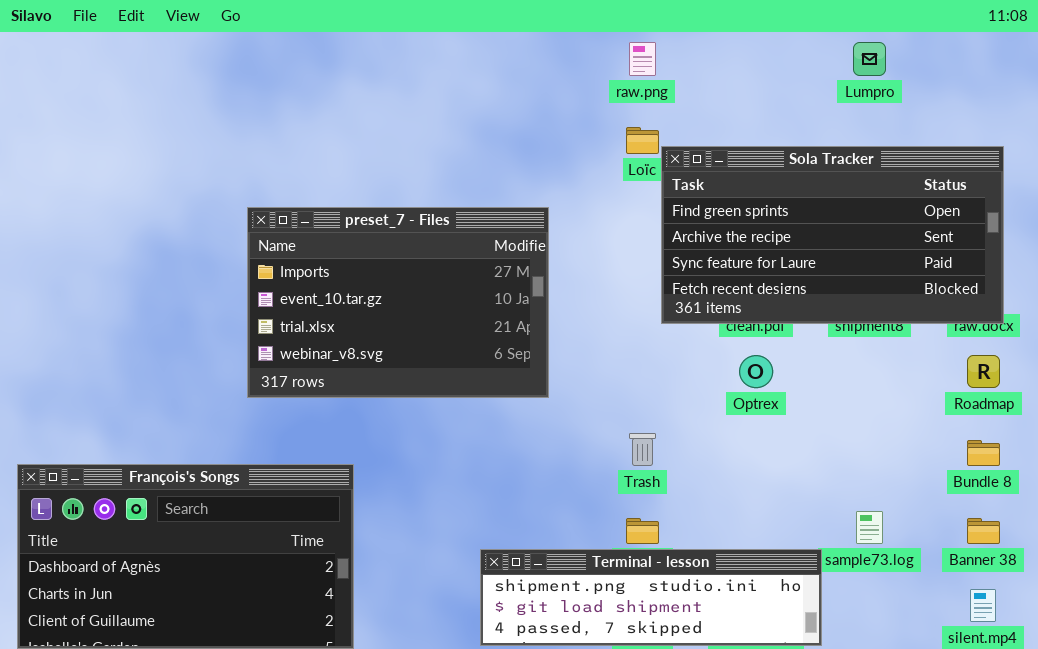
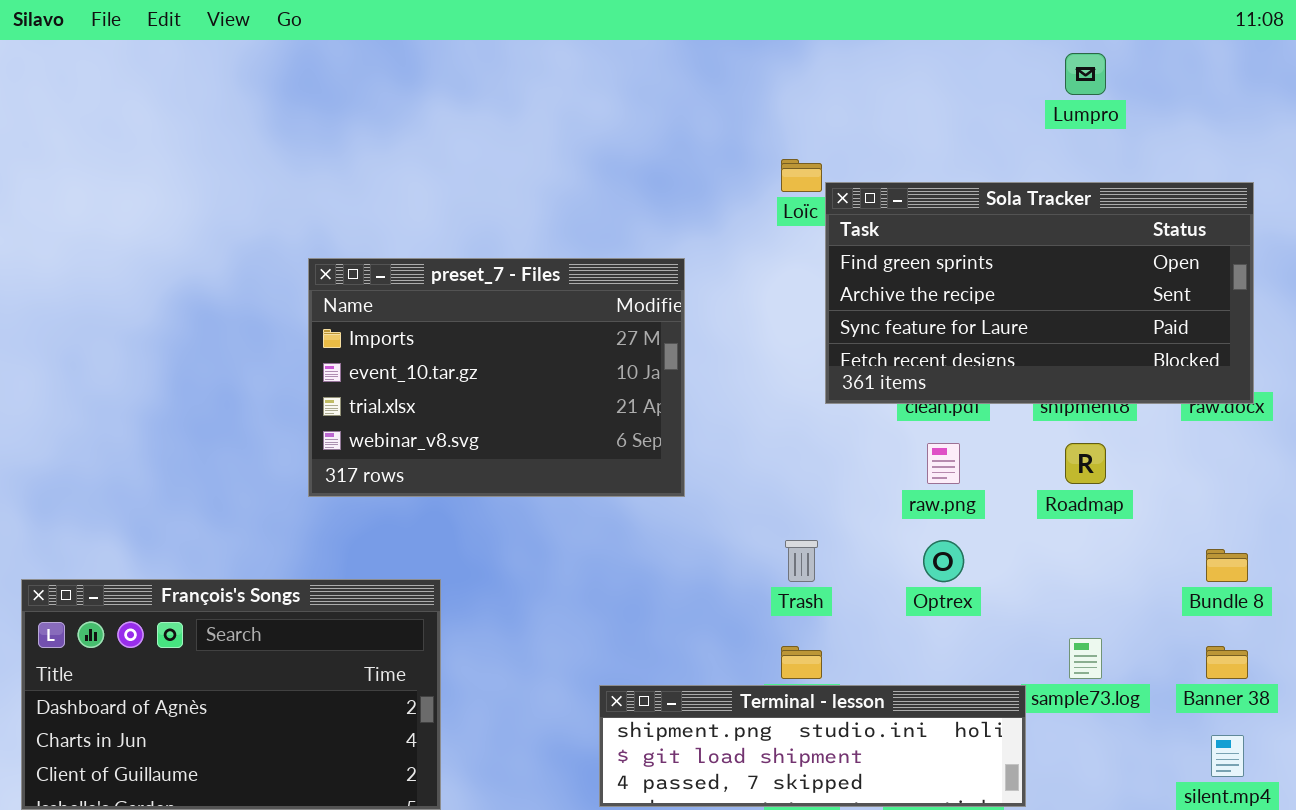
raw.png: [629,42,656,76] -> [927,443,960,484], moved
Optrex: [739,355,773,388] -> [923,540,964,582], moved
Roadmap: [967,355,1000,388] -> [1065,443,1106,484], moved

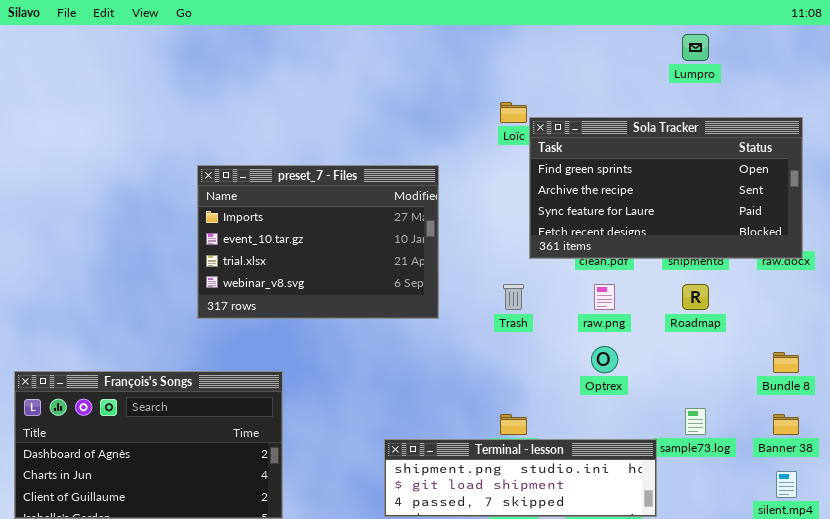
Trash: [785,540,818,582] -> [503,284,524,310], moved

